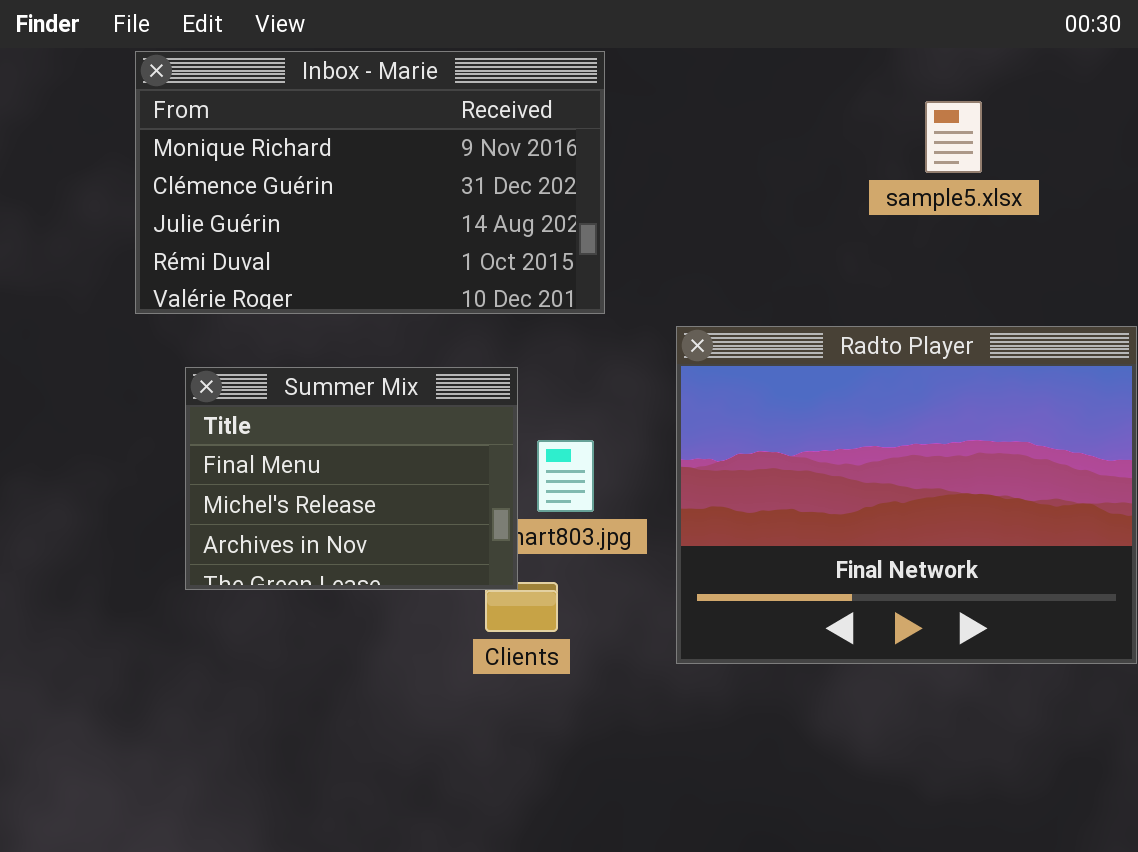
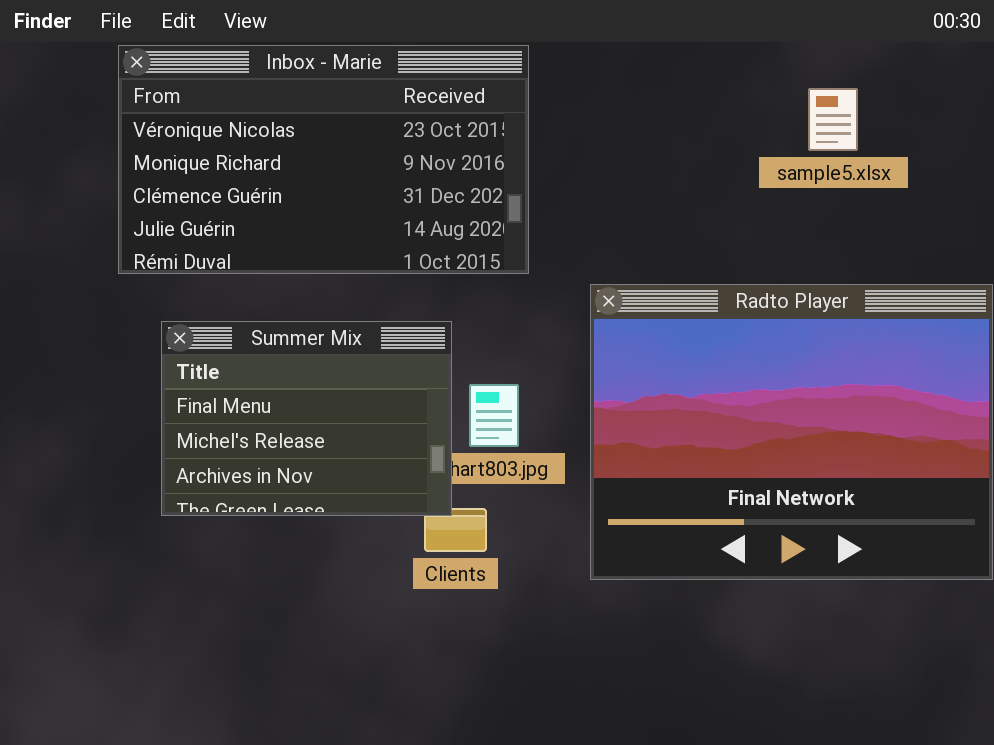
Inbox - Marie: [135,51,605,314] -> [118,45,529,274], scrolled up 1 row

